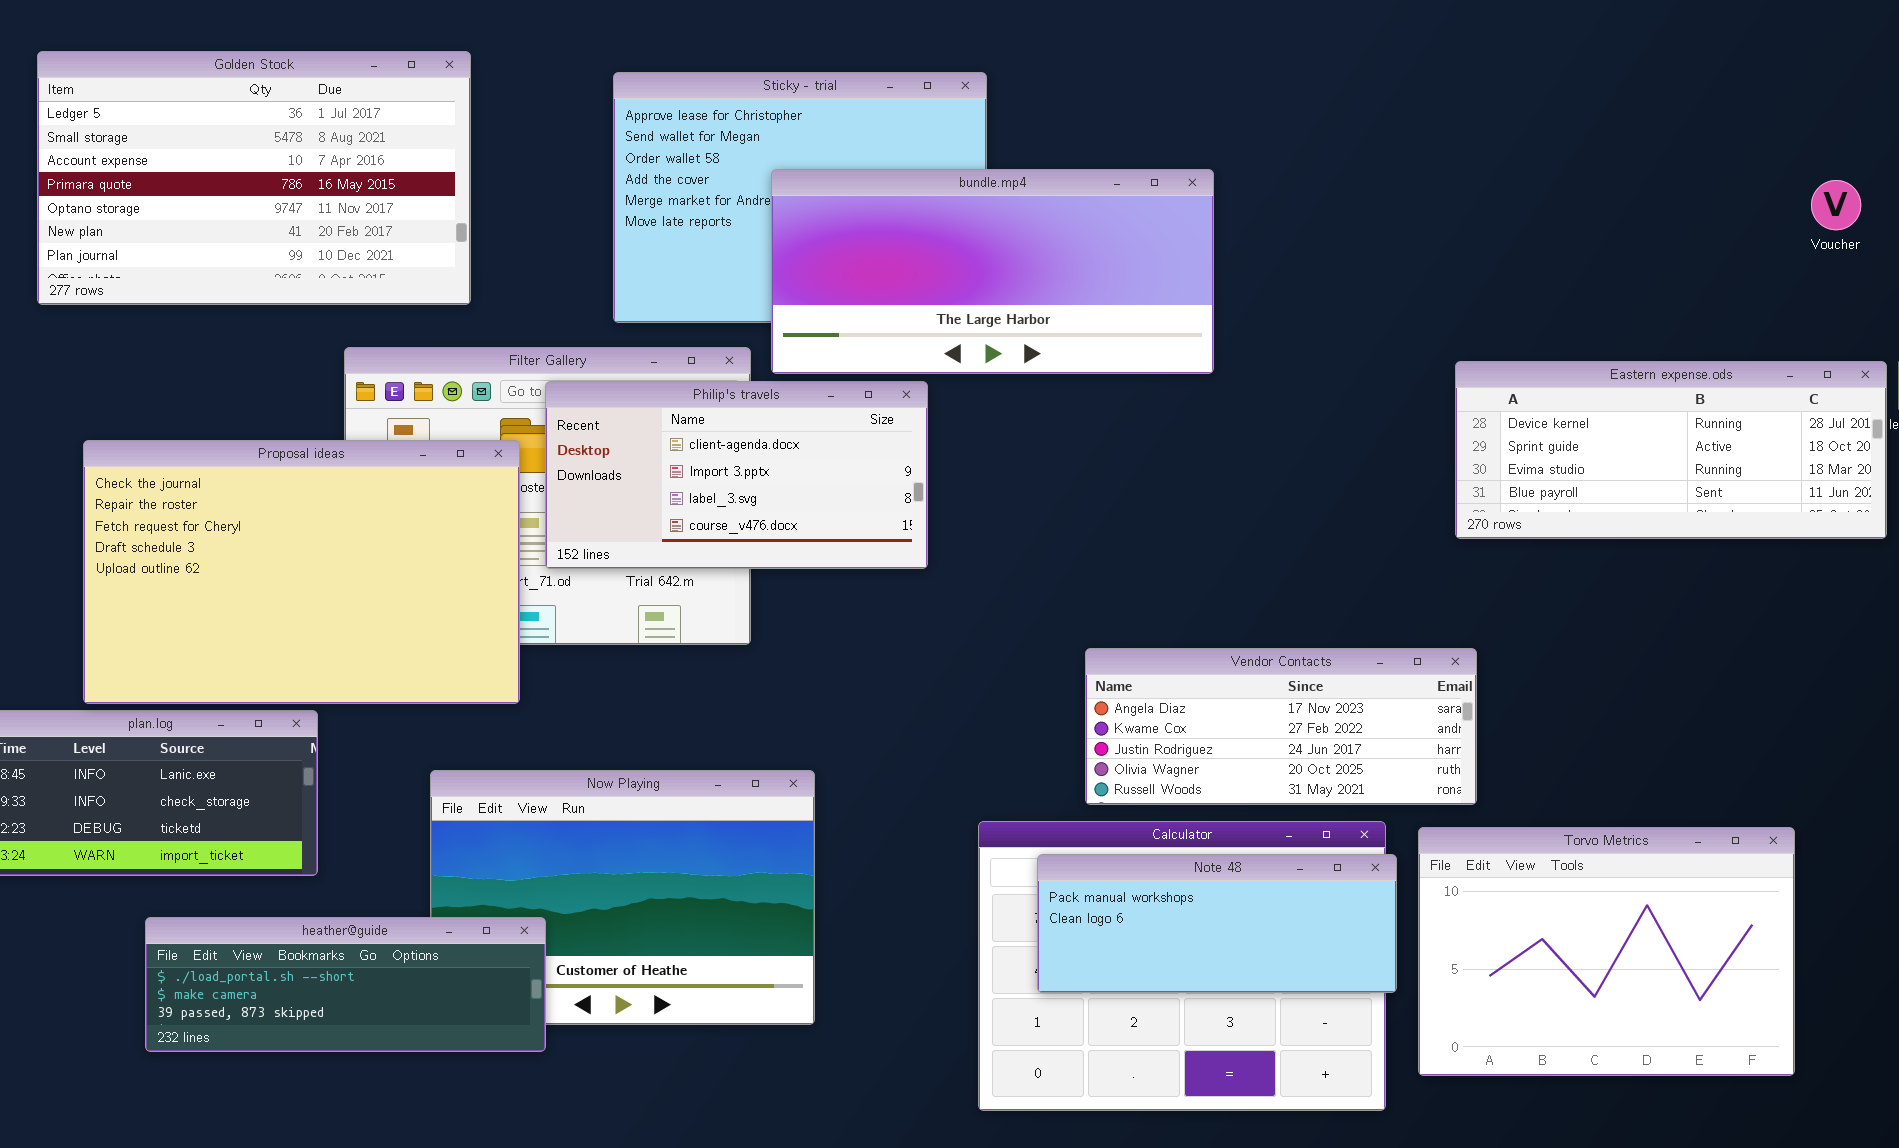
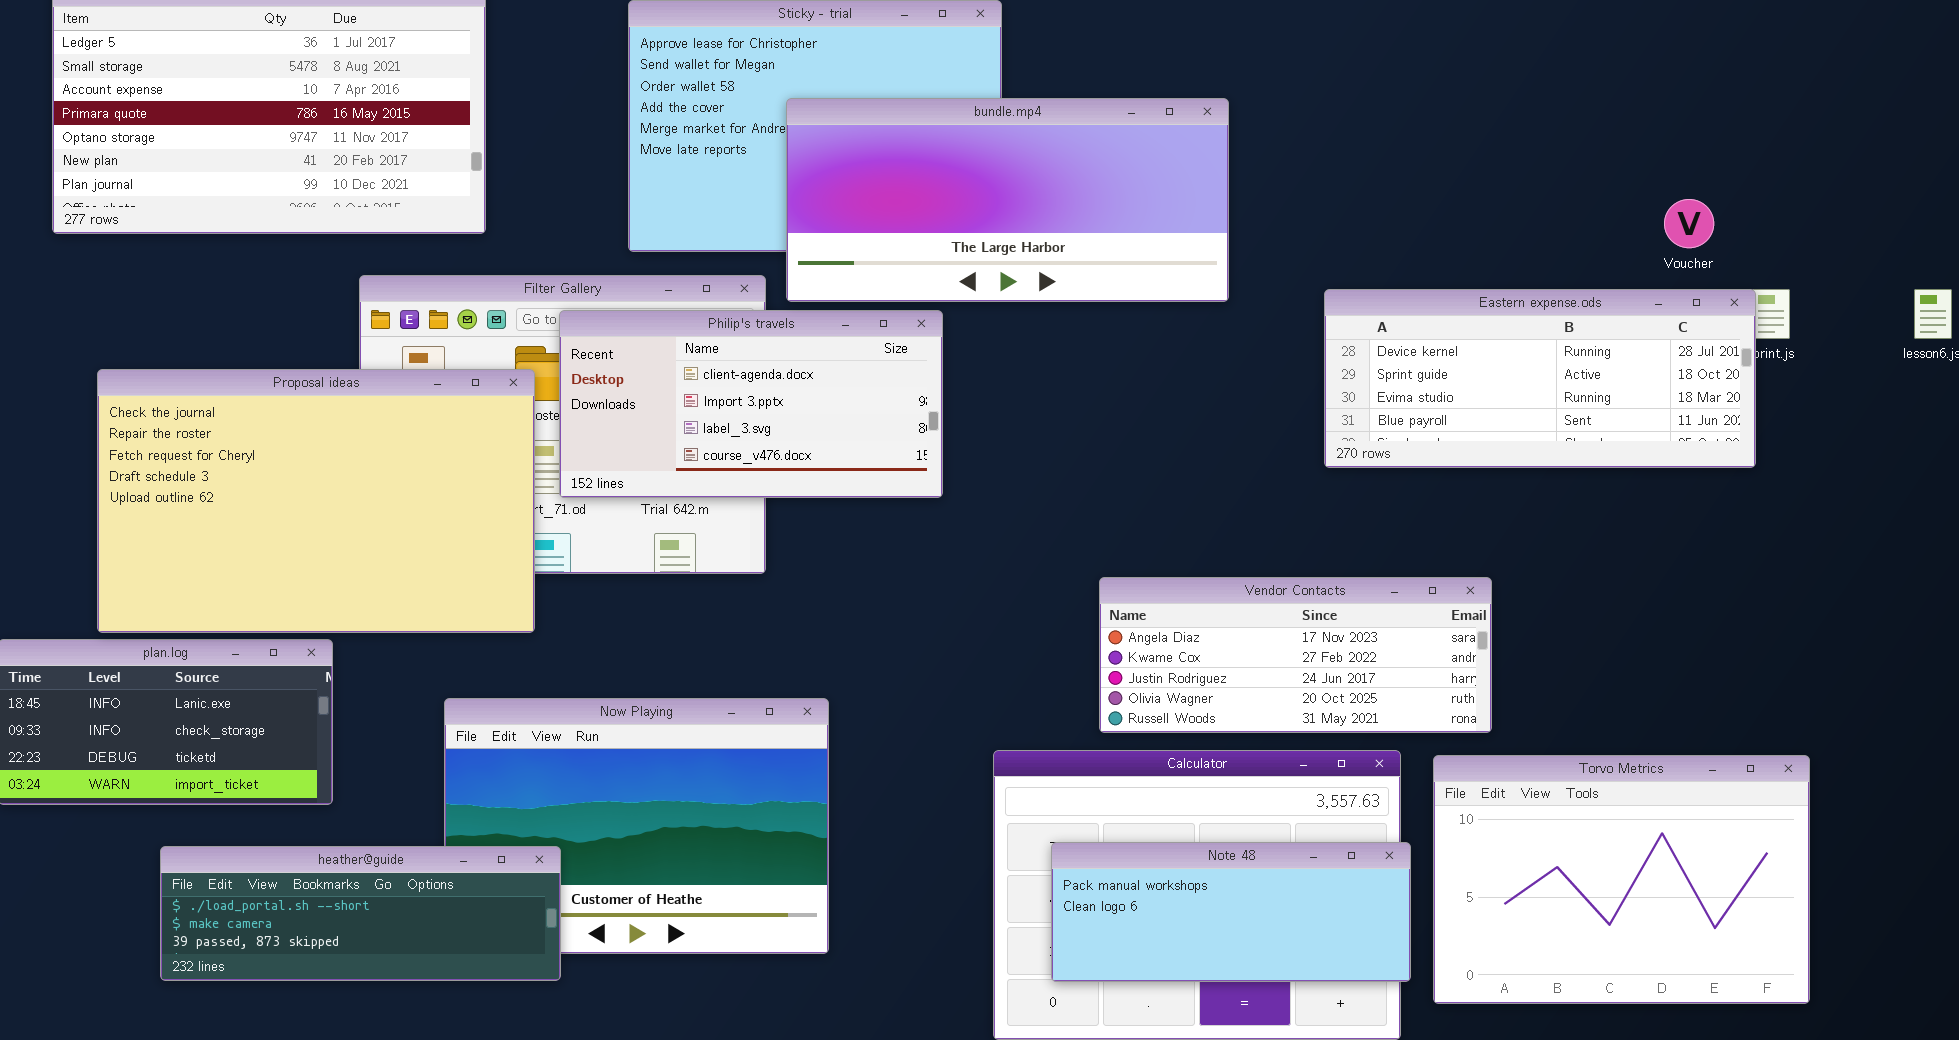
Voucher: [1811,180,1861,230] -> [1664,199,1714,248], moved
Eastern expense.ods: [1455,361,1887,539] -> [1324,289,1756,468], moved
Note 48: [1037,854,1397,993] -> [1051,842,1411,982], moved

